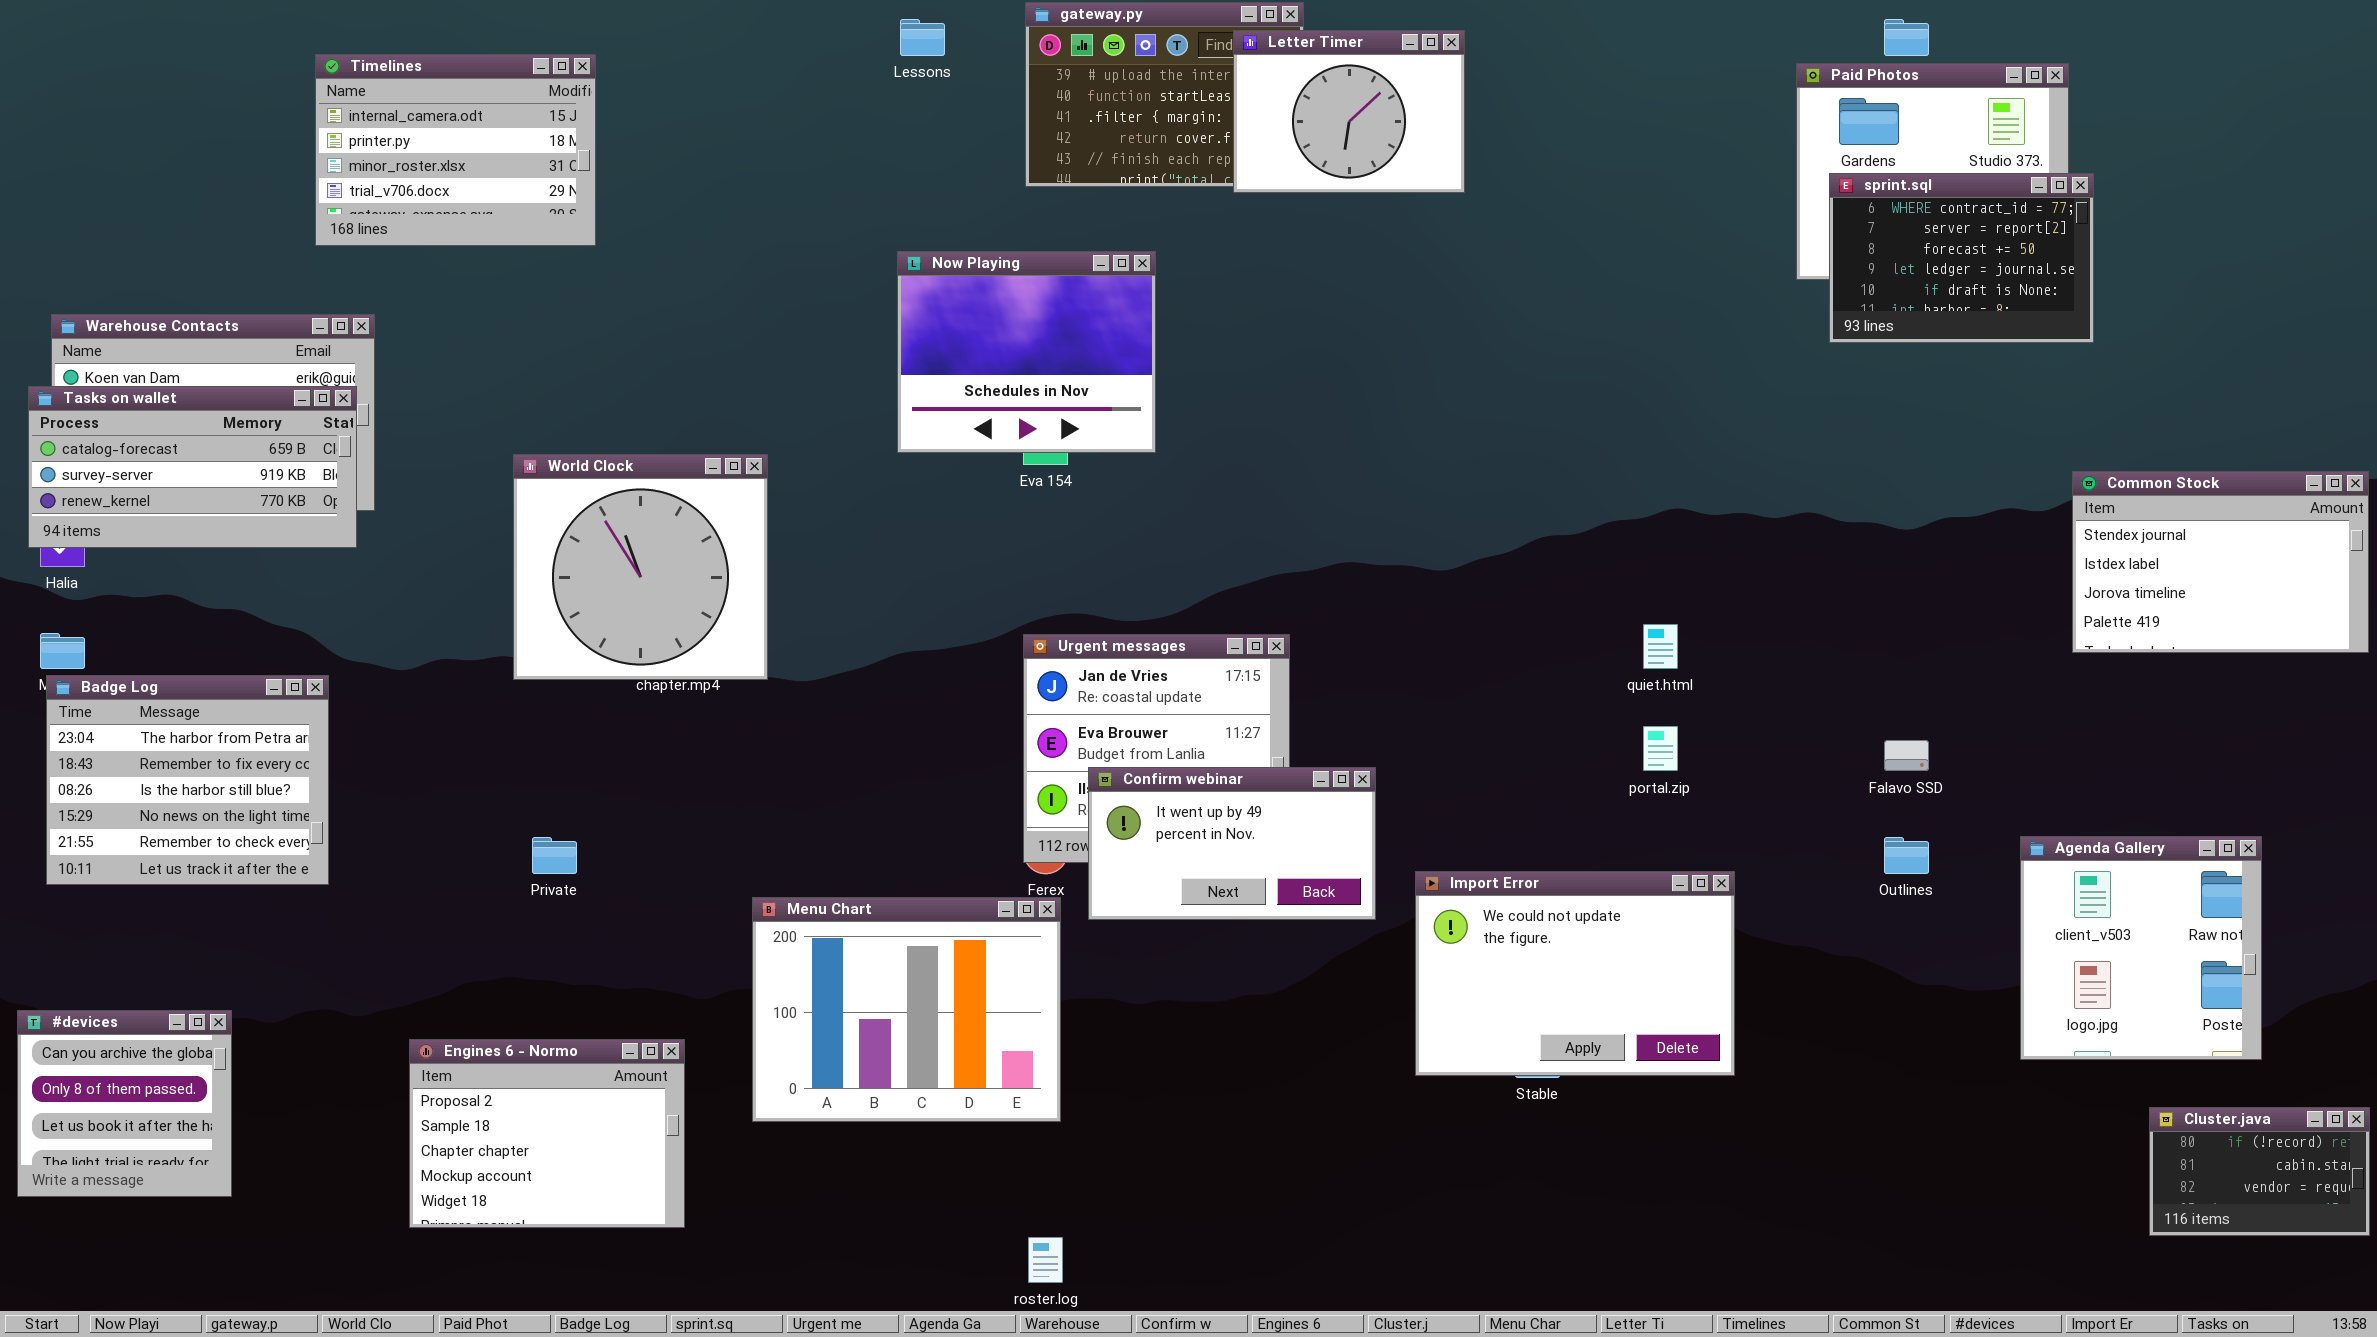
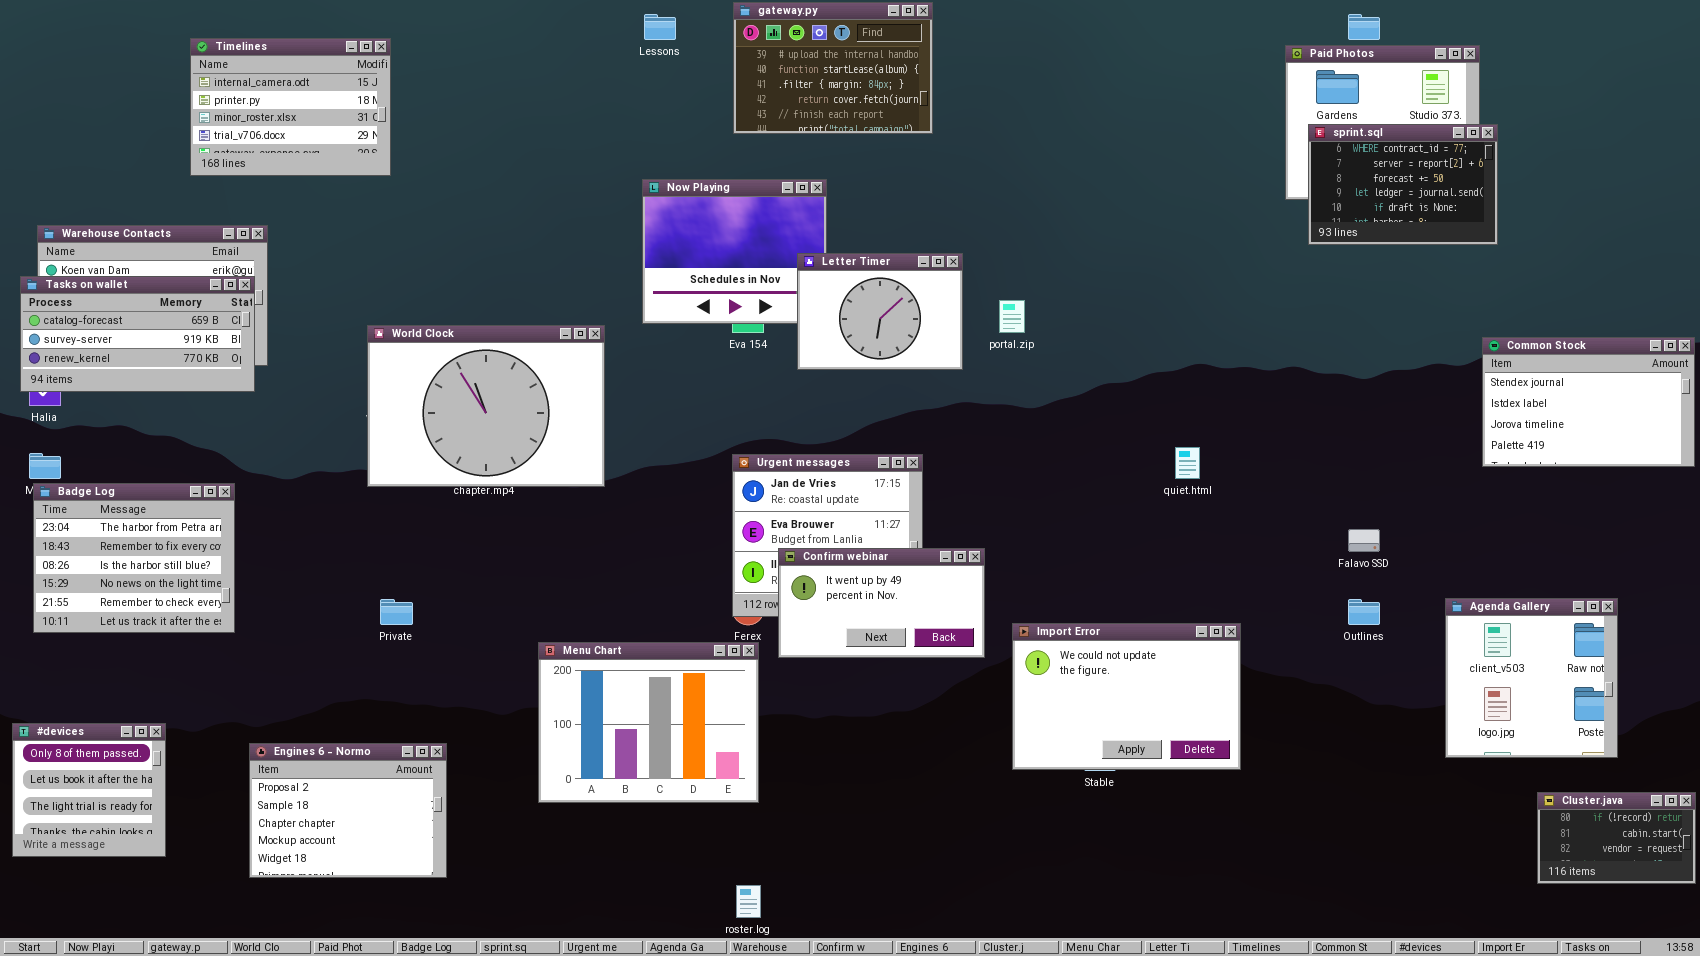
Letter Timer: [1233,30,1465,193] -> [797,253,963,370], moved
Timelines: [315,54,596,246] -> [190,38,391,176], moved
World Clock: [513,454,768,680] -> [367,325,605,487], resized
portal.zip: [1643,726,1678,771] -> [999,300,1025,333], moved
#devices: [17,1010,232,1197] -> [12,723,166,857], scrolled down 1 row
Engines 6 - Normo: [409,1039,685,1228] -> [249,743,447,878], moved

